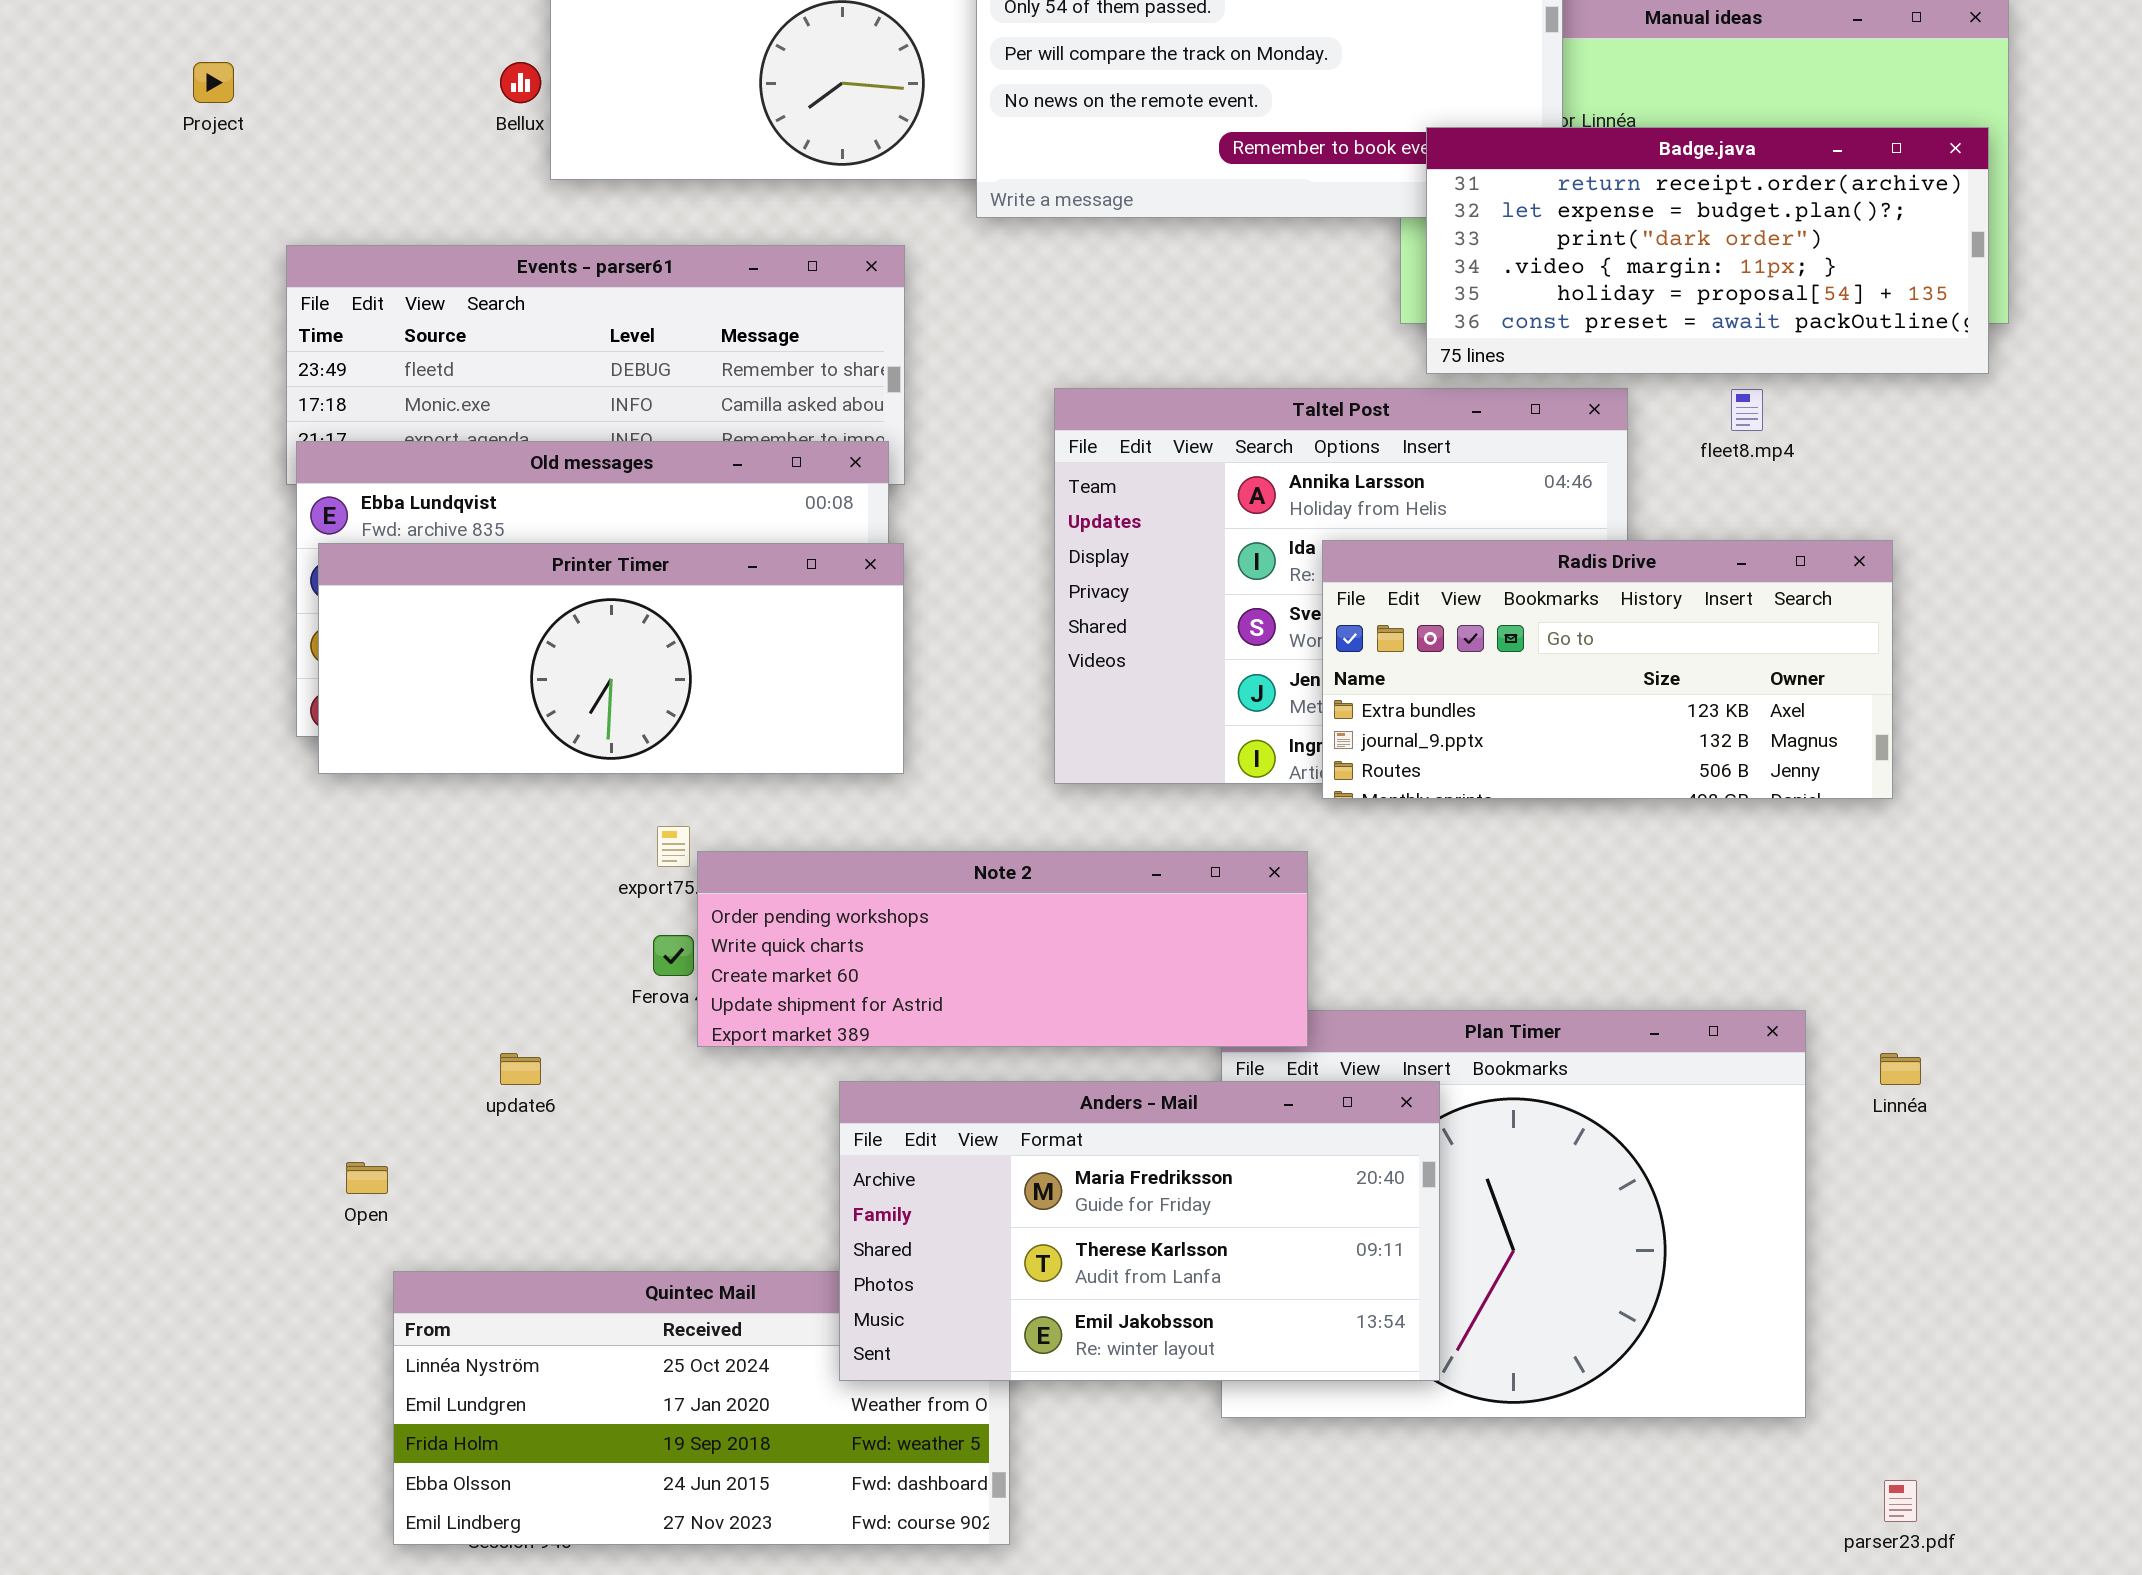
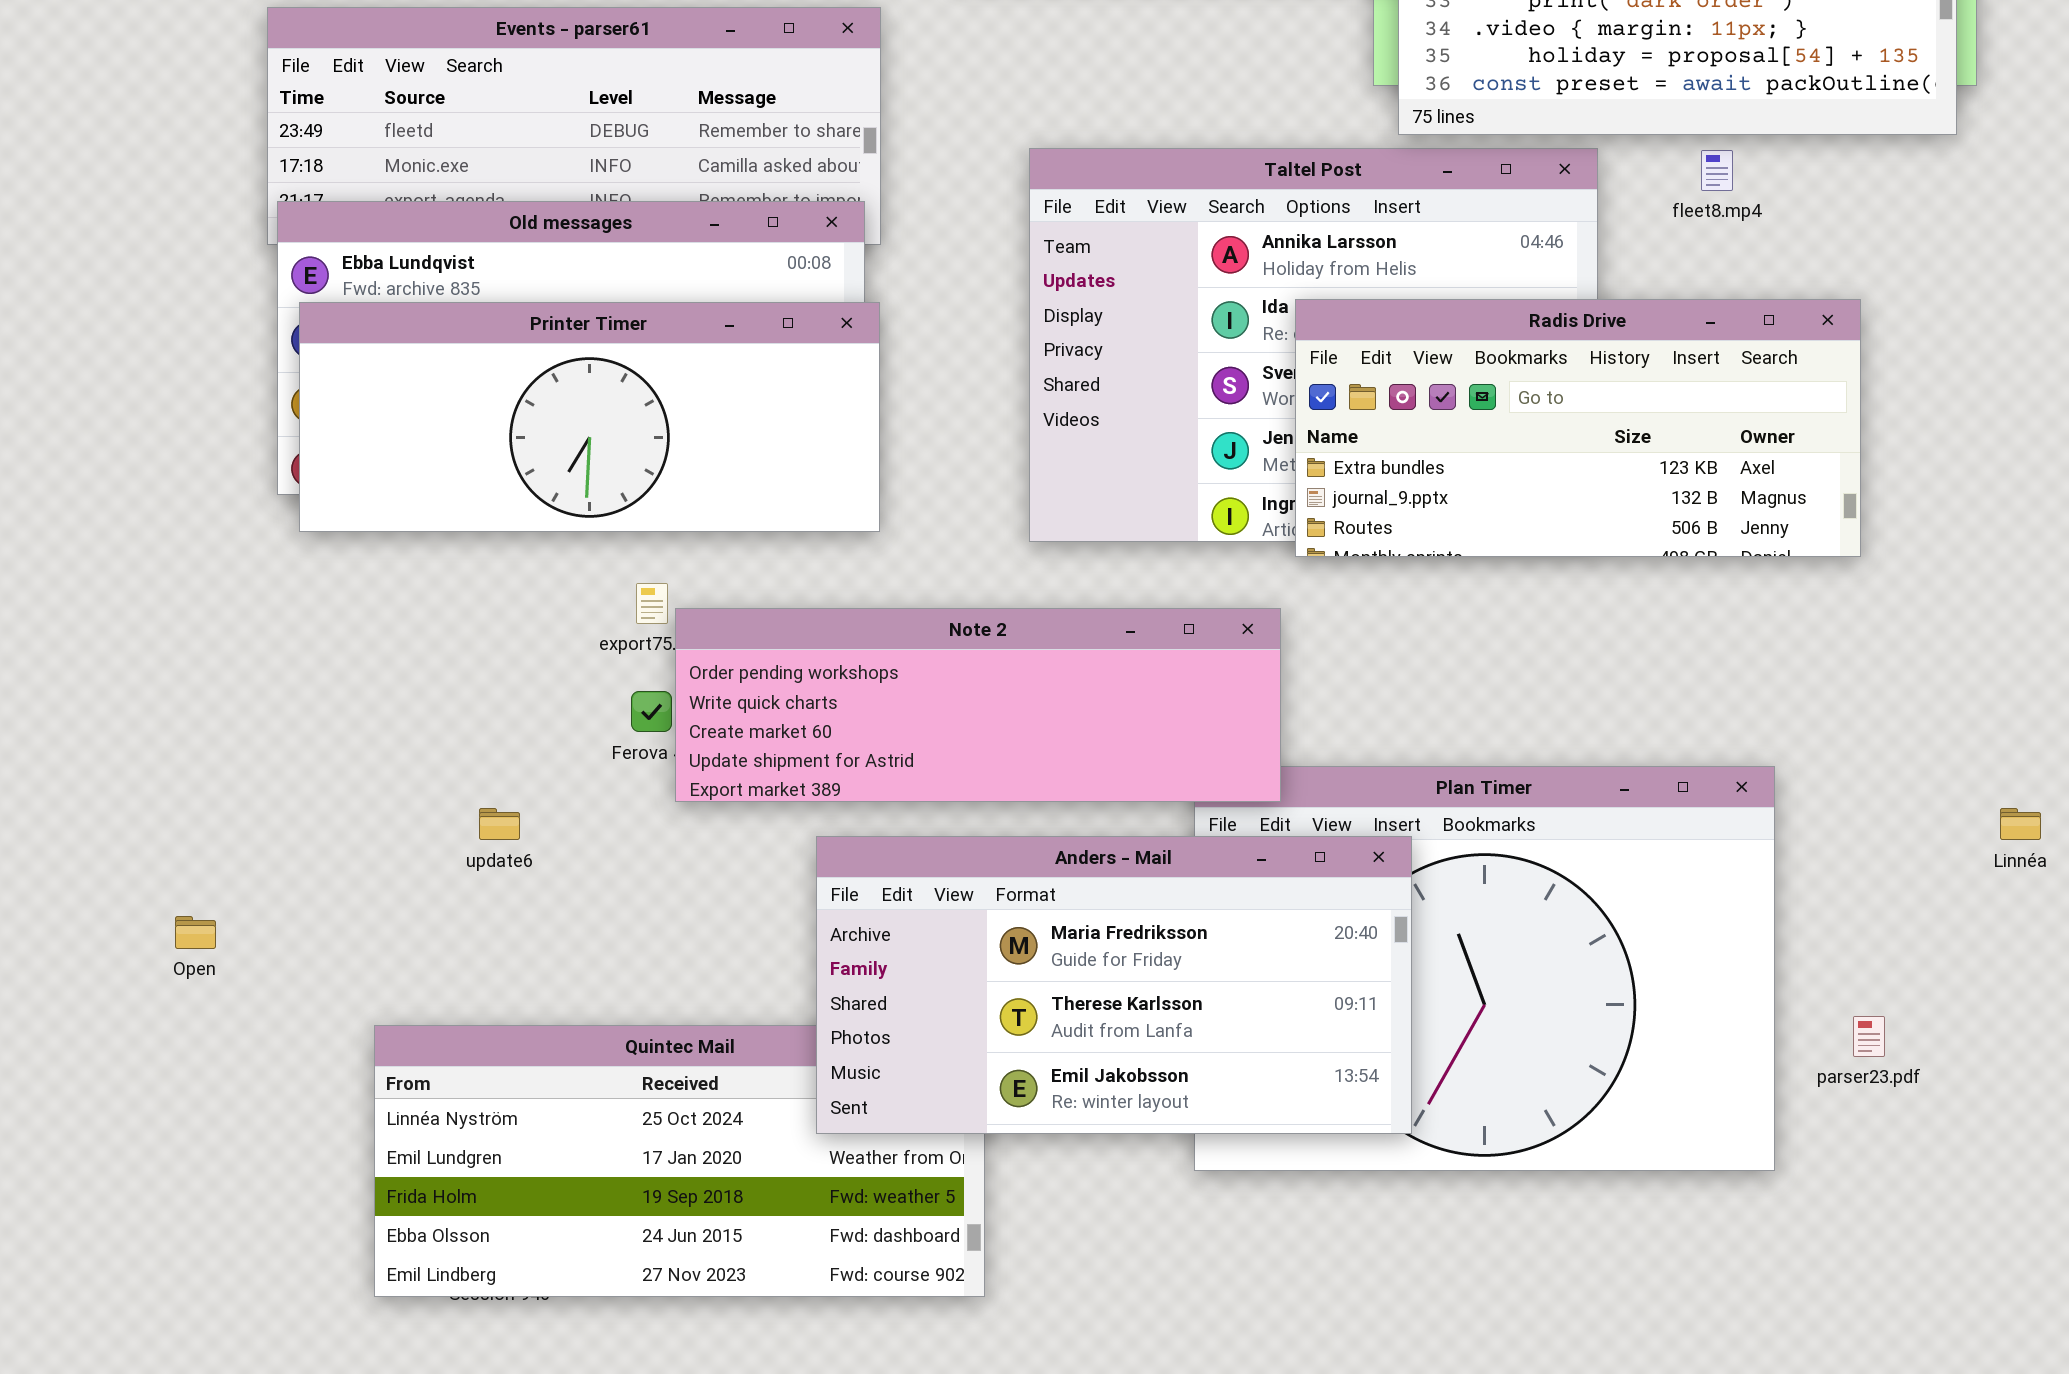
Linnéa: [1880,1053,1921,1085] -> [2000,808,2041,840], moved
Open: [346,1162,388,1194] -> [175,916,216,949], moved
parser23.pdf: [1884,1480,1917,1522] -> [1853,1016,1885,1057], moved

